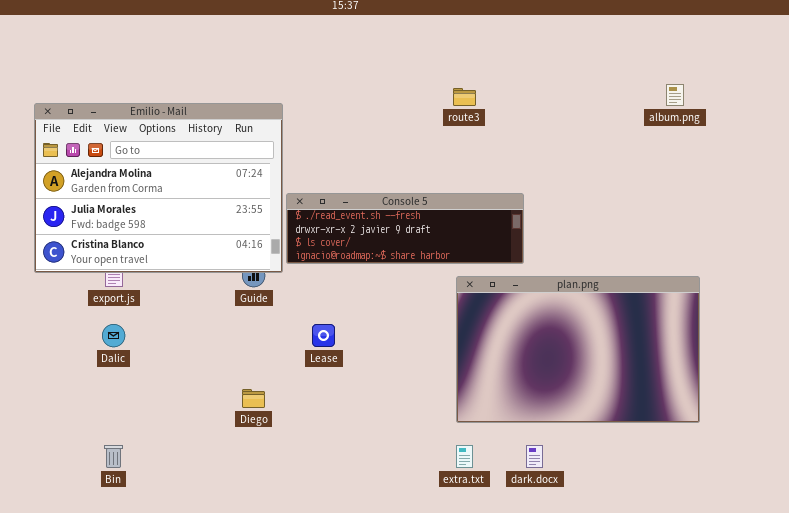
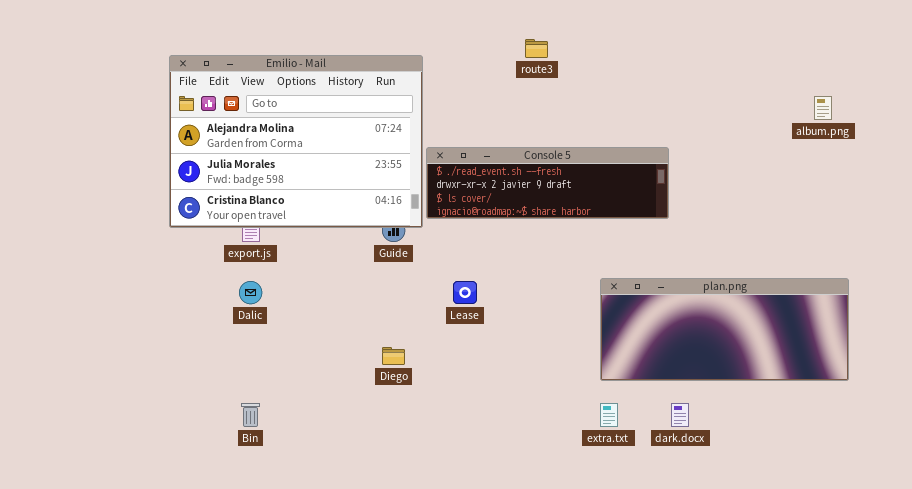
album.png: [666,84,684,106] -> [814,96,832,120], moved
route3: [453,88,476,106] -> [525,39,548,58], moved
plan.png: [456,276,700,423] -> [600,278,849,381], resized

